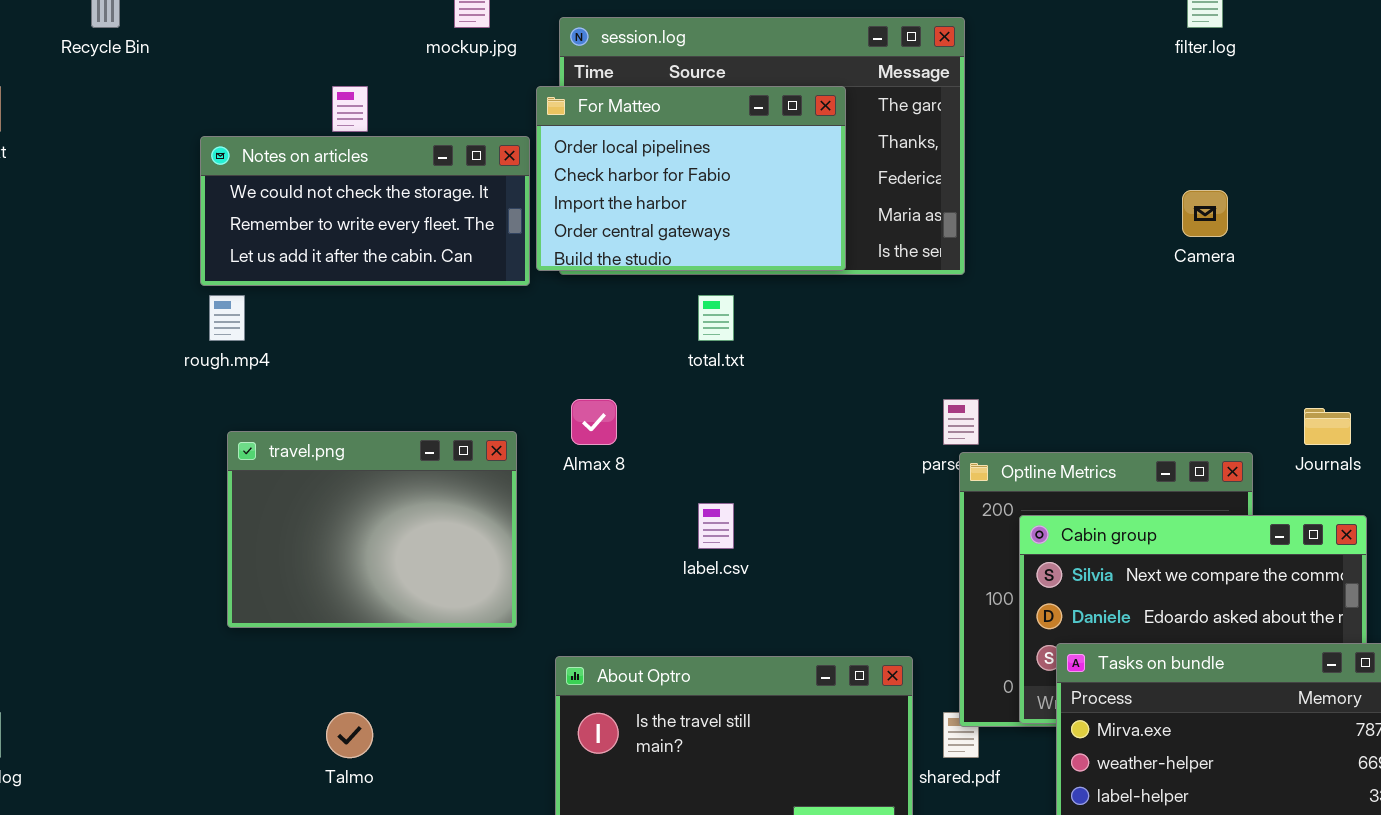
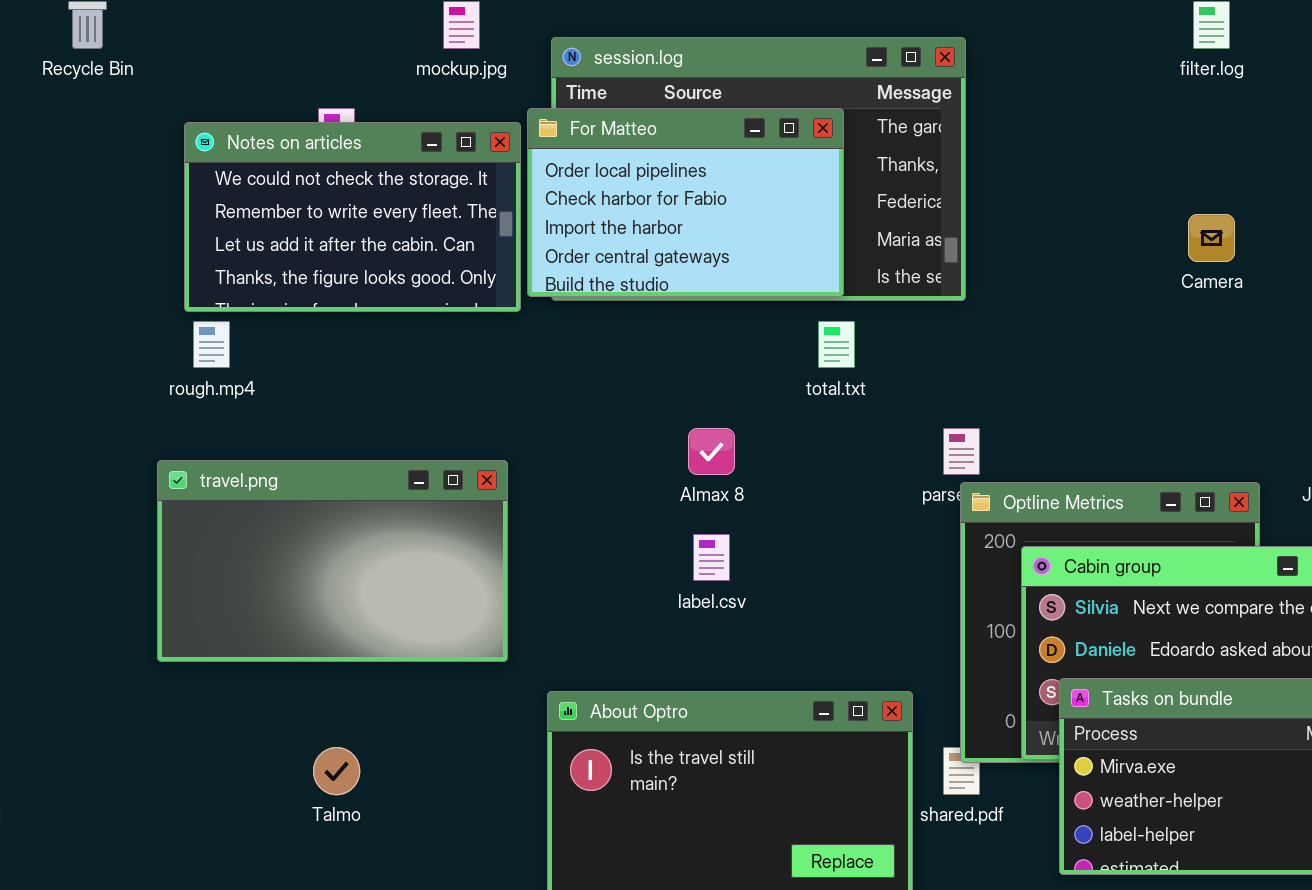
Notes on articles: [200,136,530,286] -> [184,122,521,312], resized
total.txt: [698,295,734,341] -> [818,321,855,368], moved
Almax 8: [571,399,617,445] -> [688,428,735,475], moved
travel.png: [227,431,517,628] -> [157,460,508,662], resized

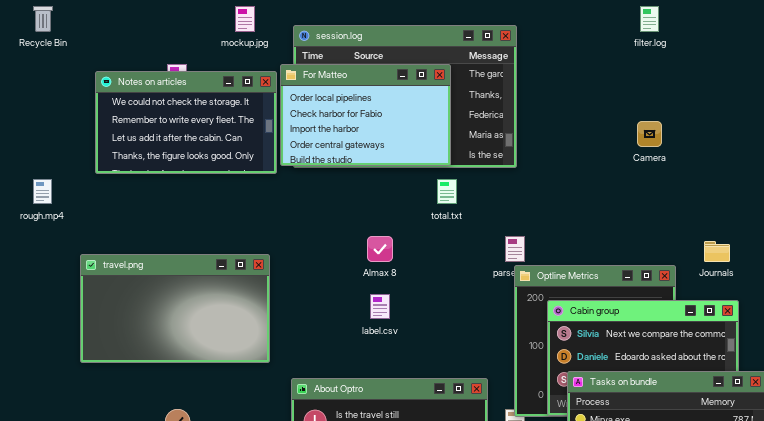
rough.mp4: [193,321,230,368] -> [33,179,52,204], moved

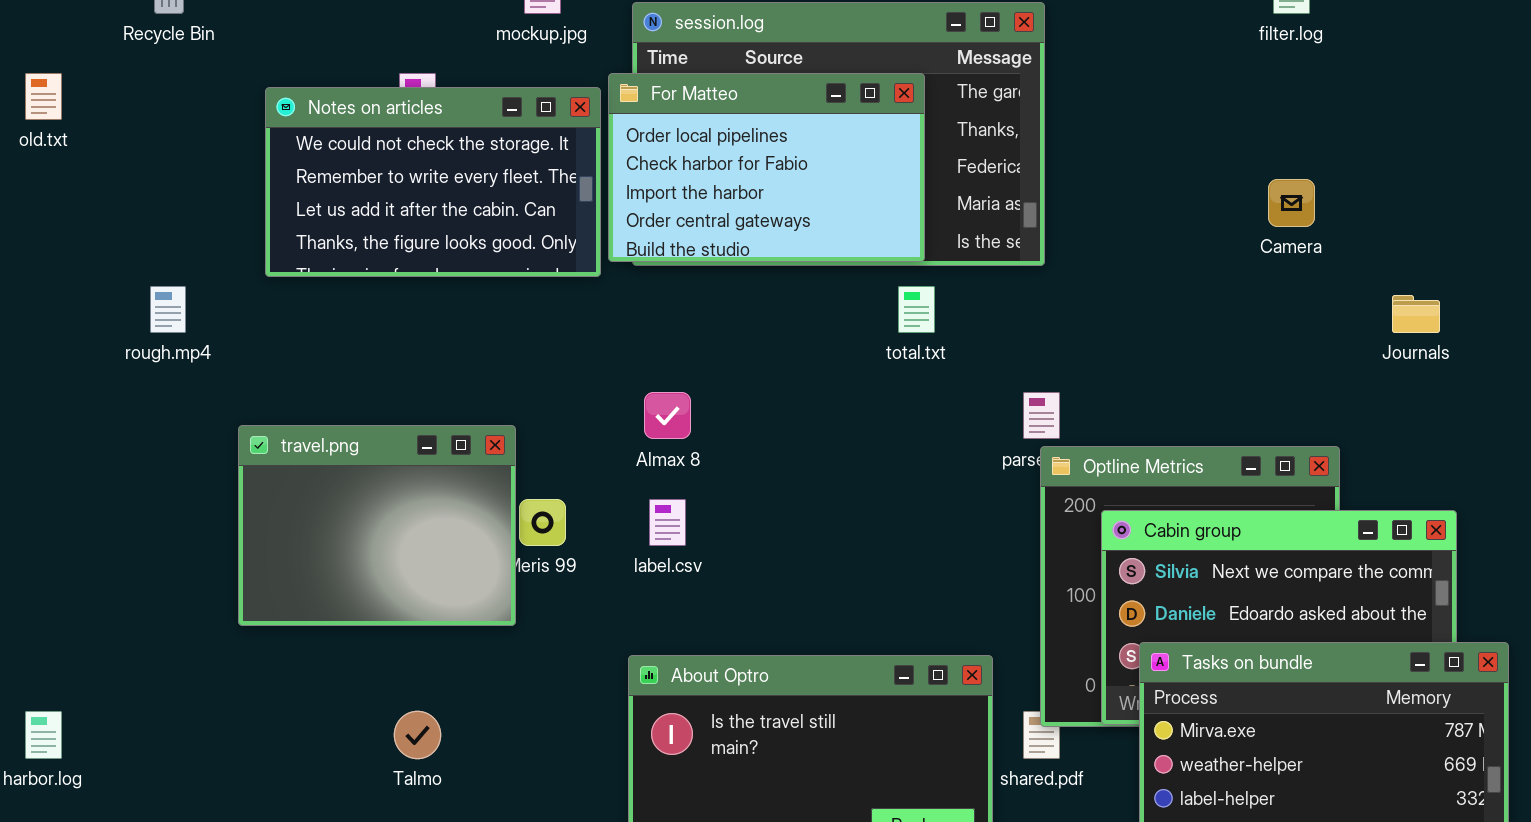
Almax 8: [367,236,393,262] -> [644,392,691,439], moved
Journals: [704,241,730,262] -> [1392,295,1440,333], moved
travel.png: [80,254,270,363] -> [238,425,516,626], resized
label.csv: [370,294,390,319] -> [649,499,686,546], moved

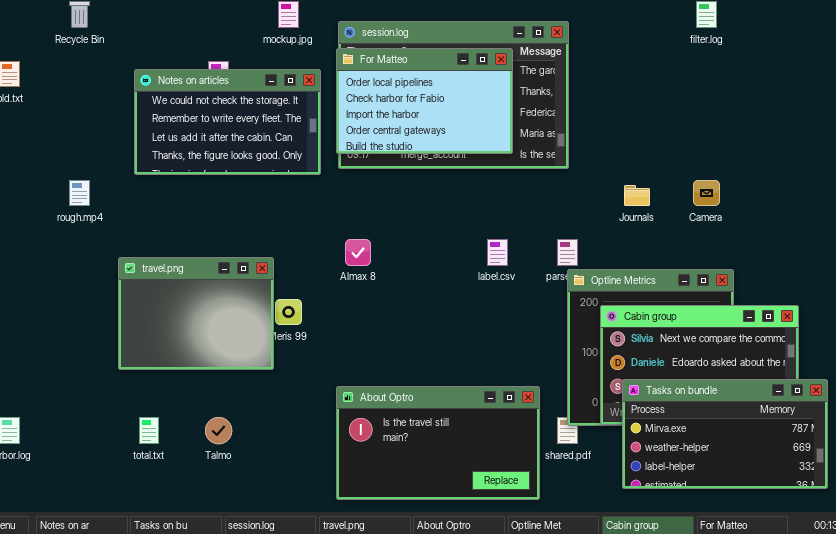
For Matteo: [608,73,925,262] -> [336,48,513,154], moved
Camera: [1268,179,1315,227] -> [693,180,720,206], moved
total.txt: [898,286,935,333] -> [139,417,159,444], moved
Journals: [1392,295,1440,333] -> [624,185,650,206], moved
label.csv: [649,499,686,546] -> [487,239,508,266], moved

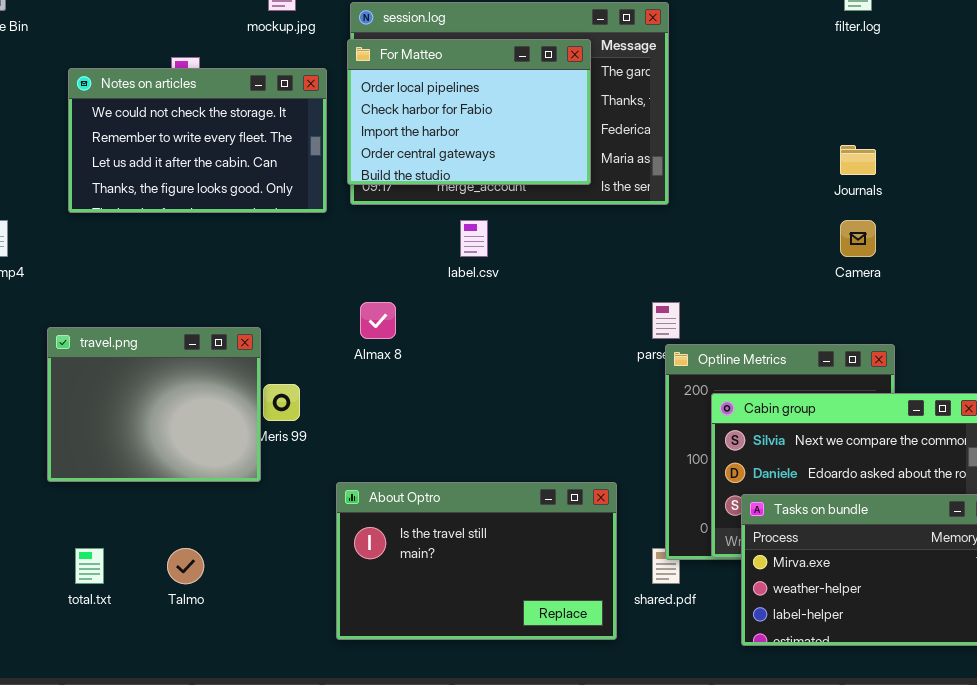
Journals: [624,185,650,206] -> [840,145,876,175], moved
label.csv: [487,239,508,266] -> [460,220,488,257], moved
About Optro: [336,386,540,500] -> [336,482,617,640], moved

